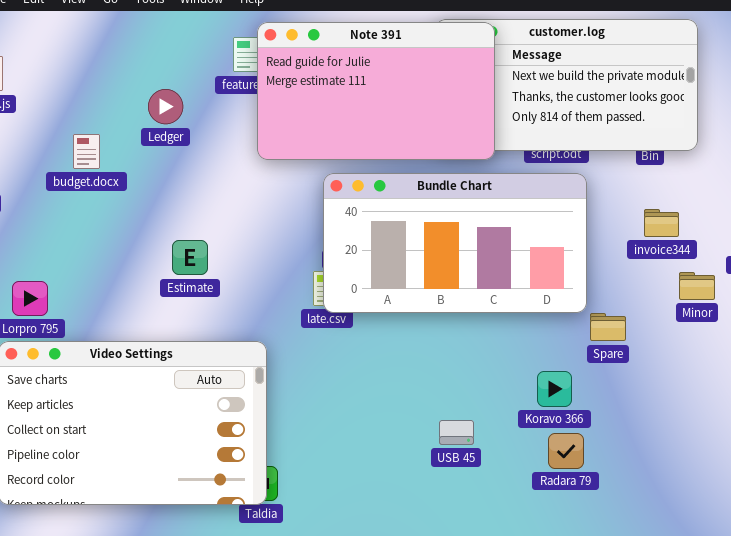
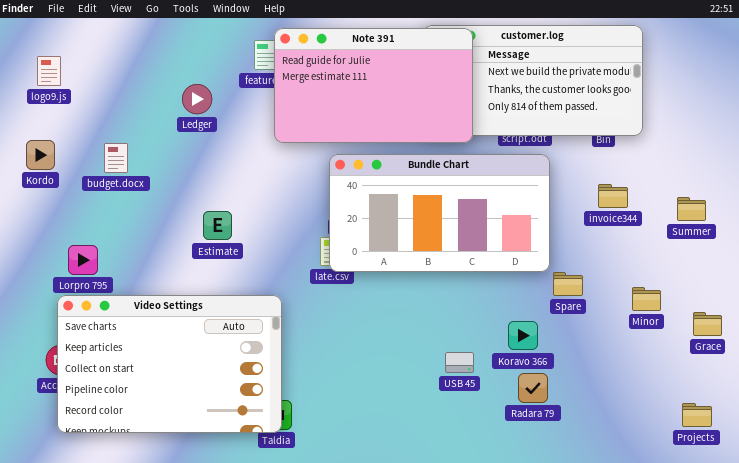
budget.docx: [73,134,100,169] -> [104,143,128,173], moved
Minor: [679,272,715,300] -> [632,287,661,311], moved
USB 45: [439,420,474,445] -> [445,352,474,373], moved

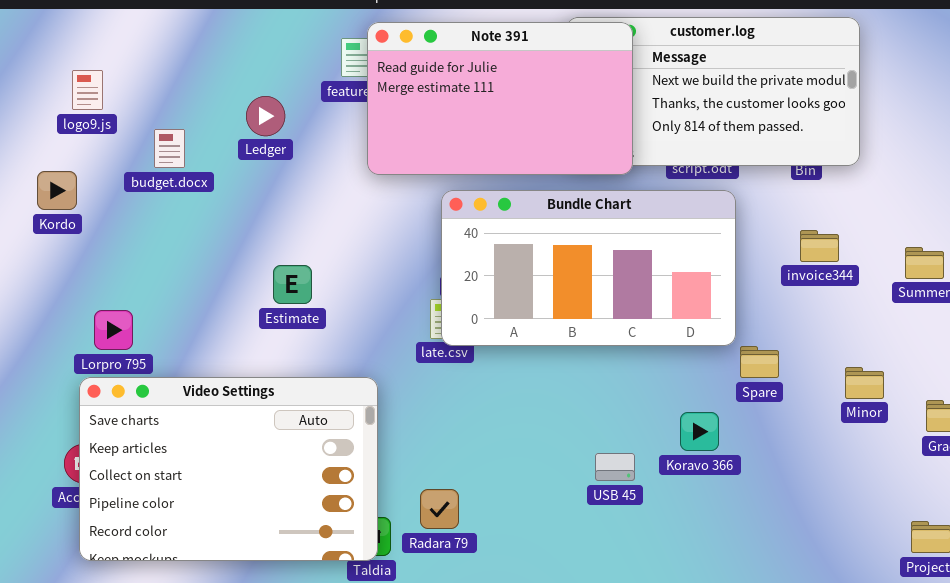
logo9.js: [37,56,61,86] -> [72,70,103,110], moved
budget.docx: [104,143,128,173] -> [154,129,185,168], moved
Radara 79: [518,373,548,403] -> [420,489,459,529], moved

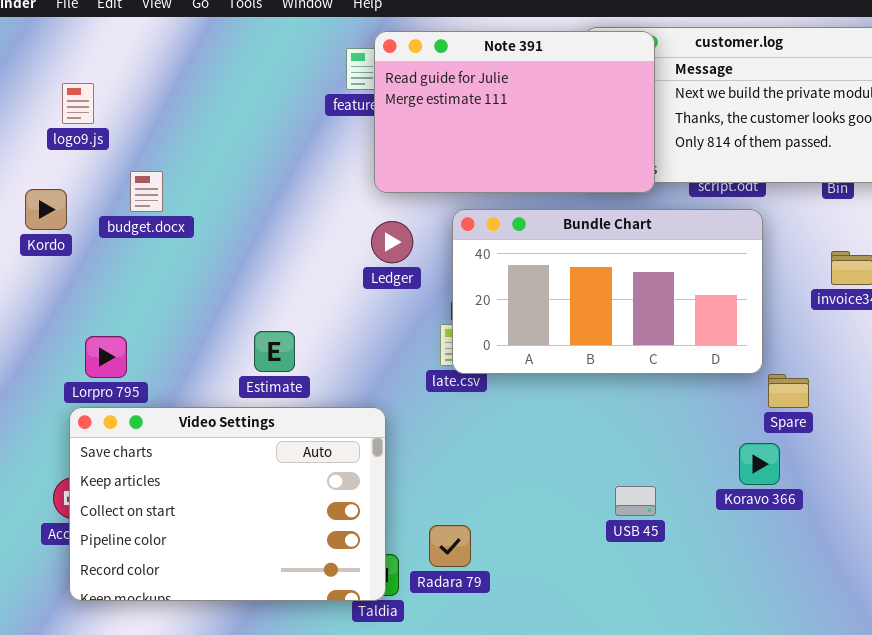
Ledger: [246,96,285,136] -> [371,221,413,263], moved
budget.docx: [154,129,185,168] -> [130,171,163,212], moved
Estimate: [273,265,312,304] -> [254,331,295,372], moved
Koravo 366: [680,412,719,451] -> [739,443,780,485], moved

